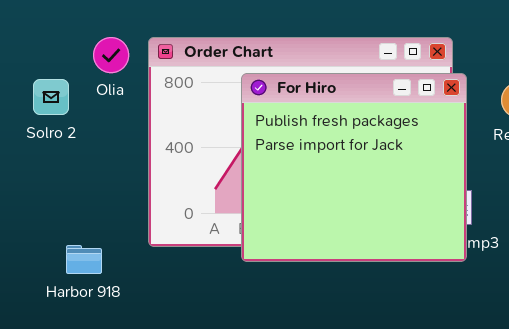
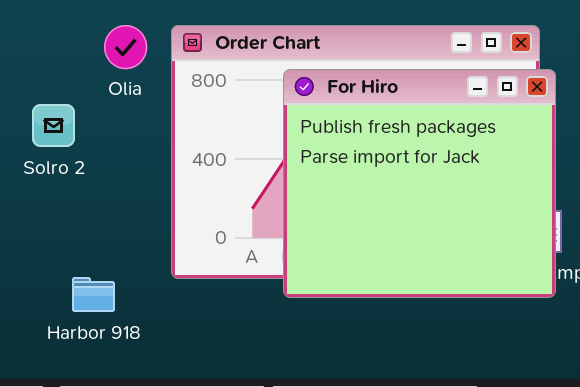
Solro 2: [33,79,69,115] -> [32,104,75,147], moved

